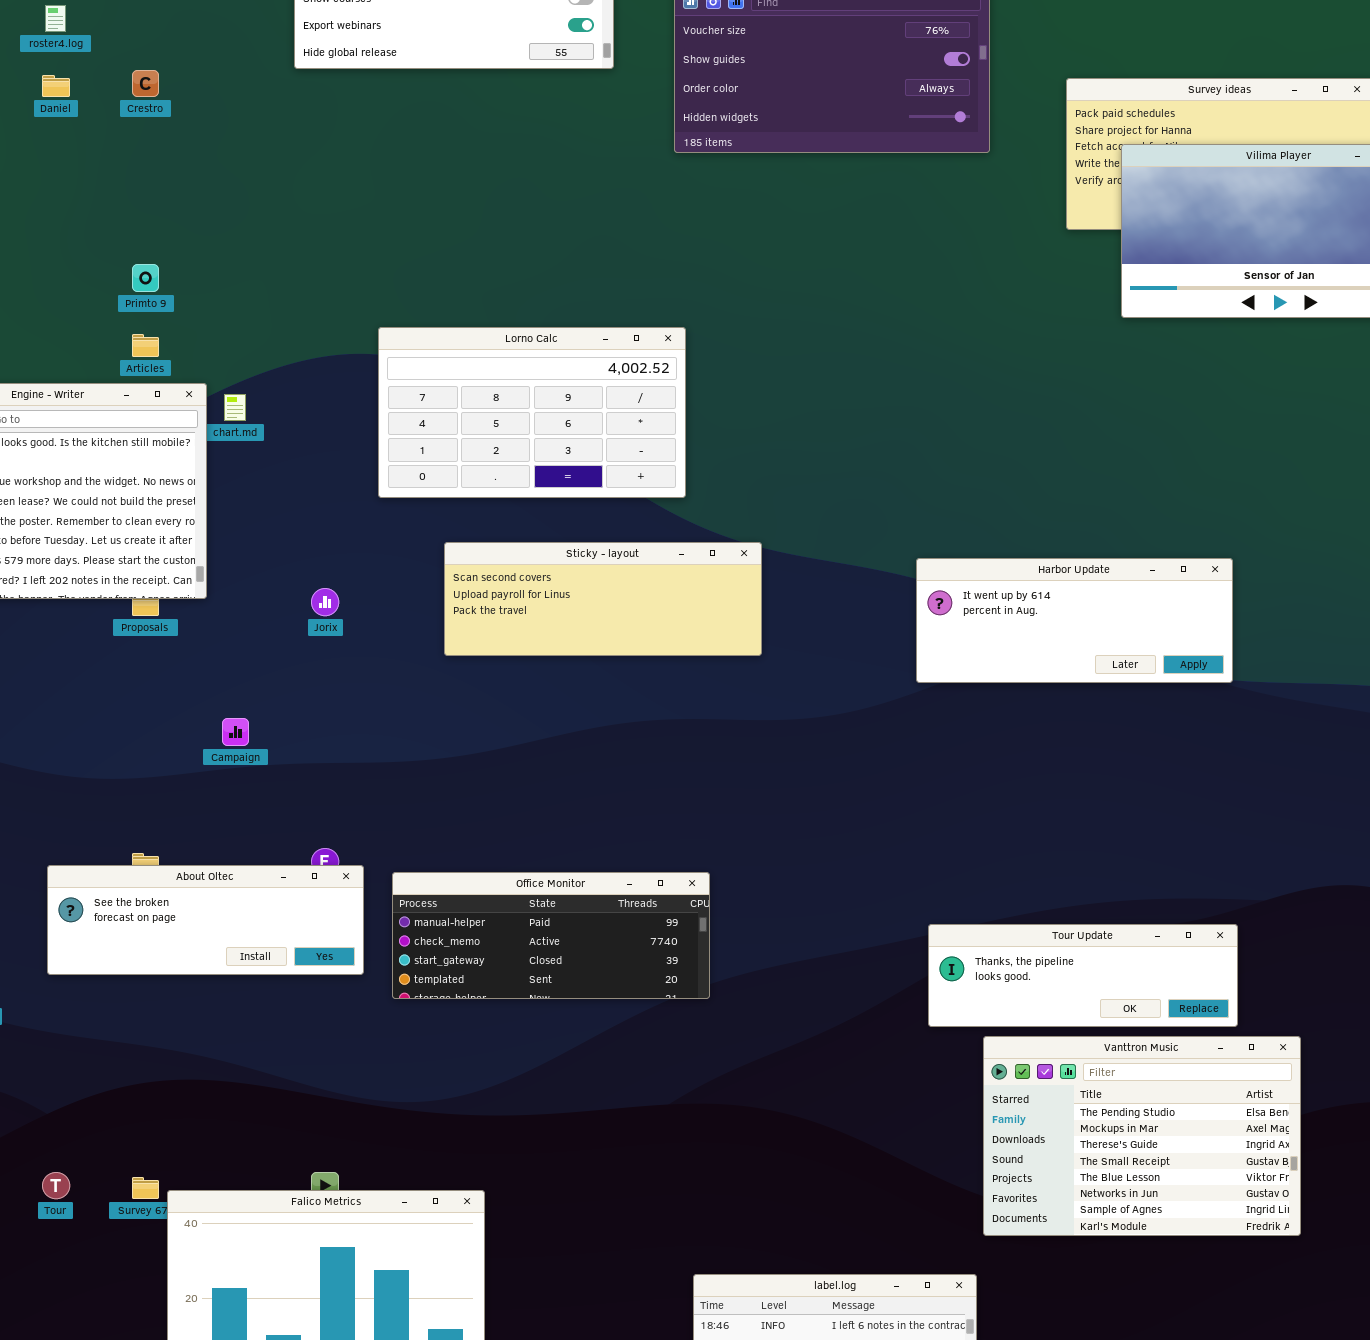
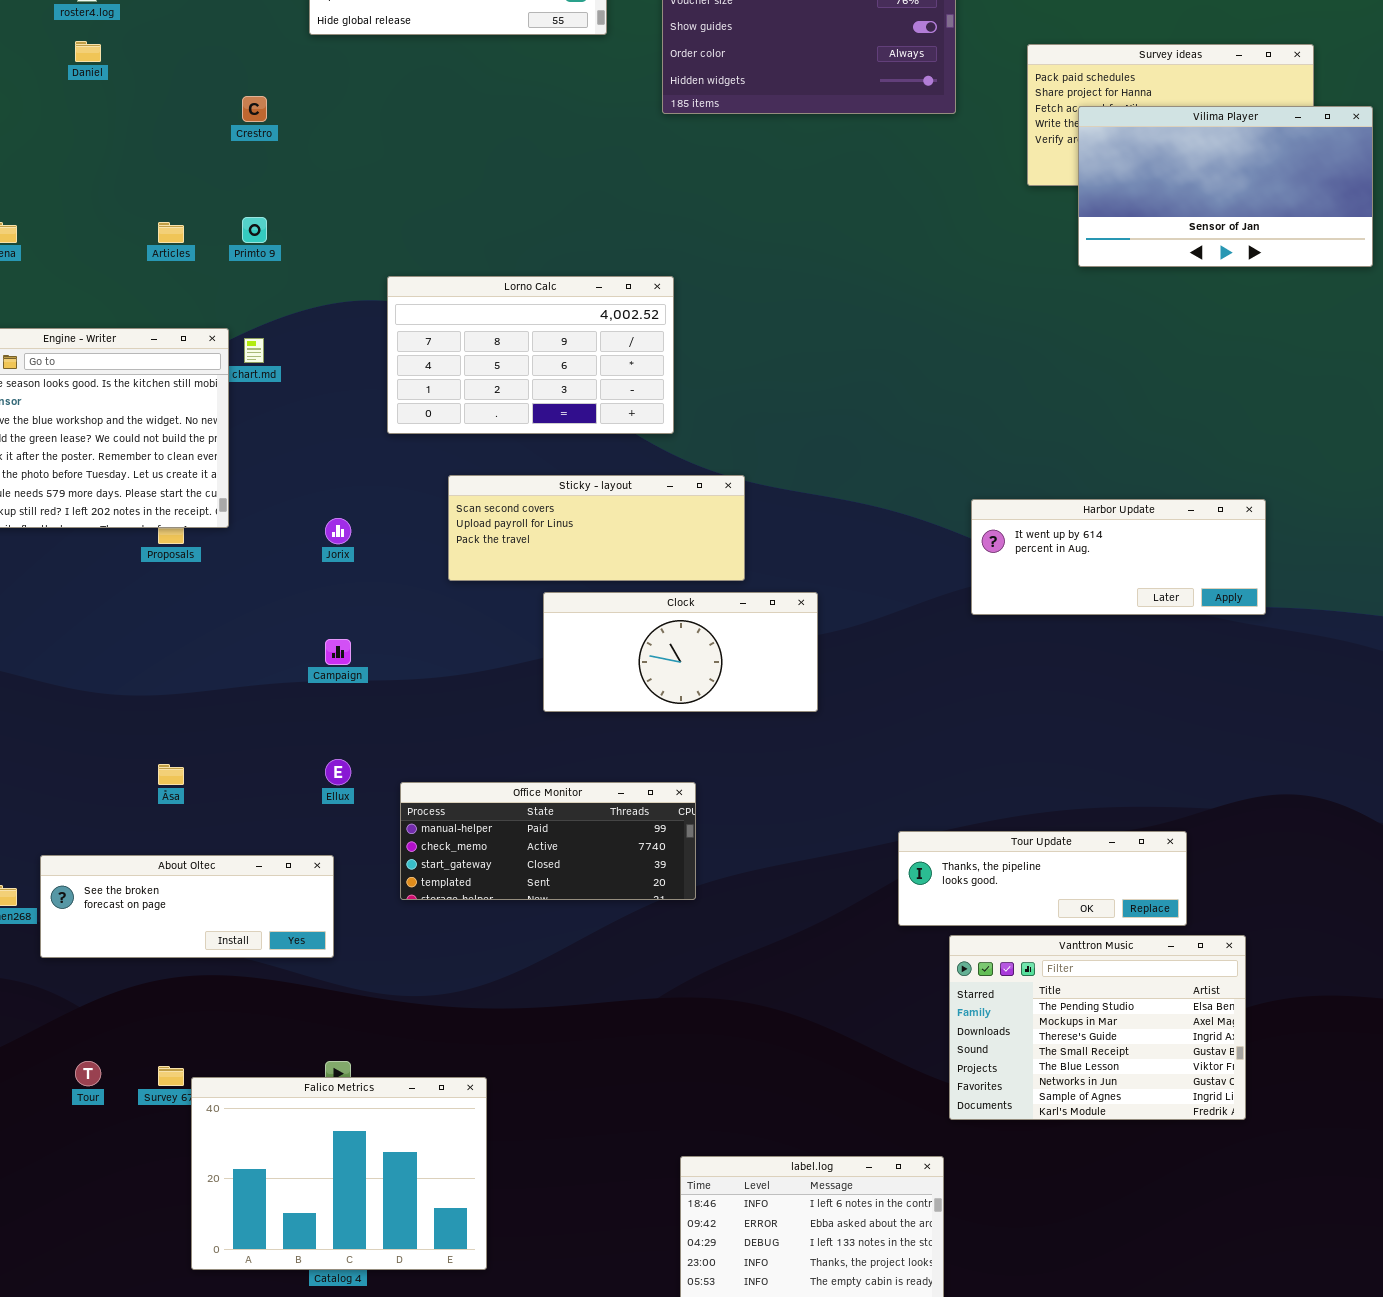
Crestro: [132,70,159,97] -> [242,96,267,122], moved
Primto 9: [132,264,159,292] -> [242,217,267,243], moved
Articles: [132,334,159,357] -> [158,222,184,243], moved
Harbor Update: [916,558,1233,683] -> [971,499,1266,615], moved
Clock: none -> [543,592,818,712], opened
Campaign: [222,718,249,746] -> [325,639,351,665], moved
About Oltec: [47,865,364,975] -> [40,855,334,958], moved

